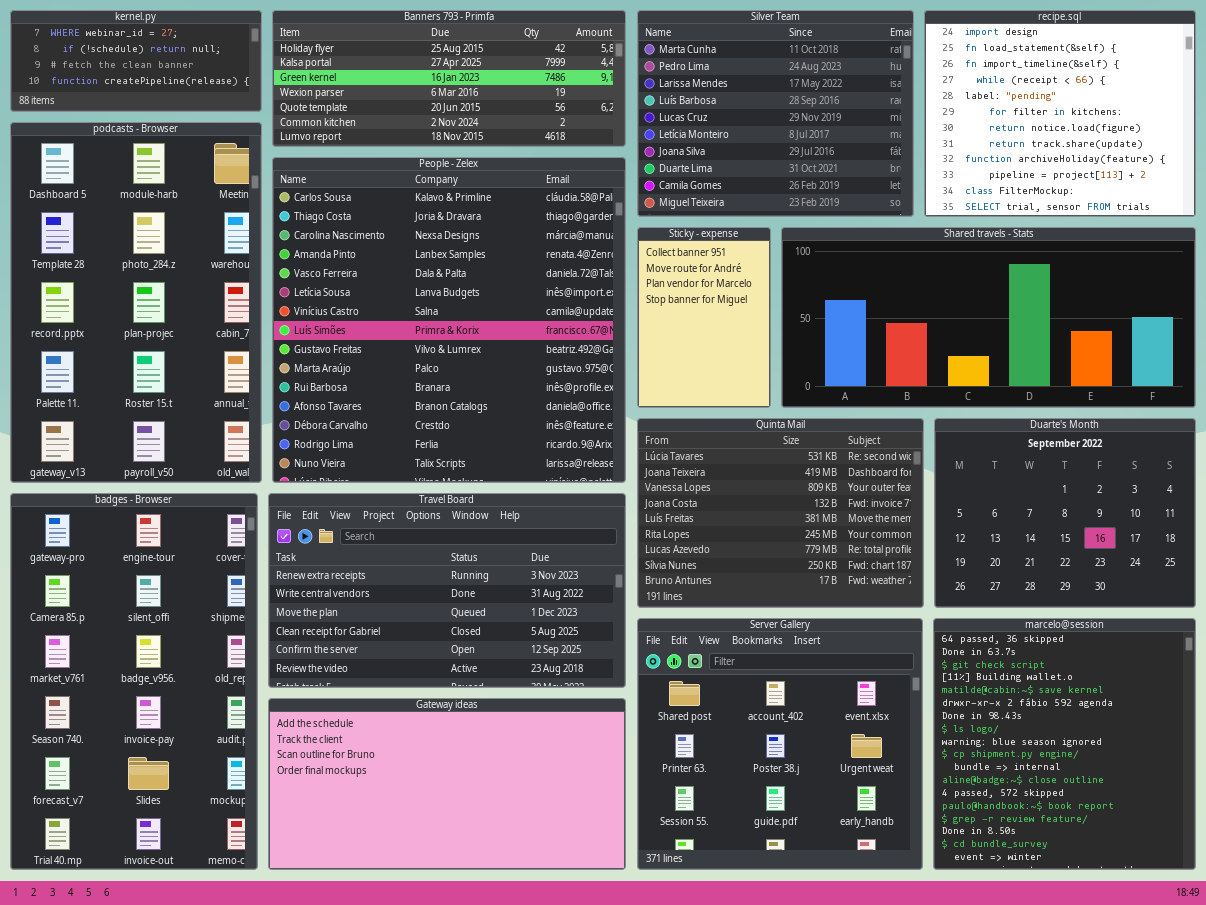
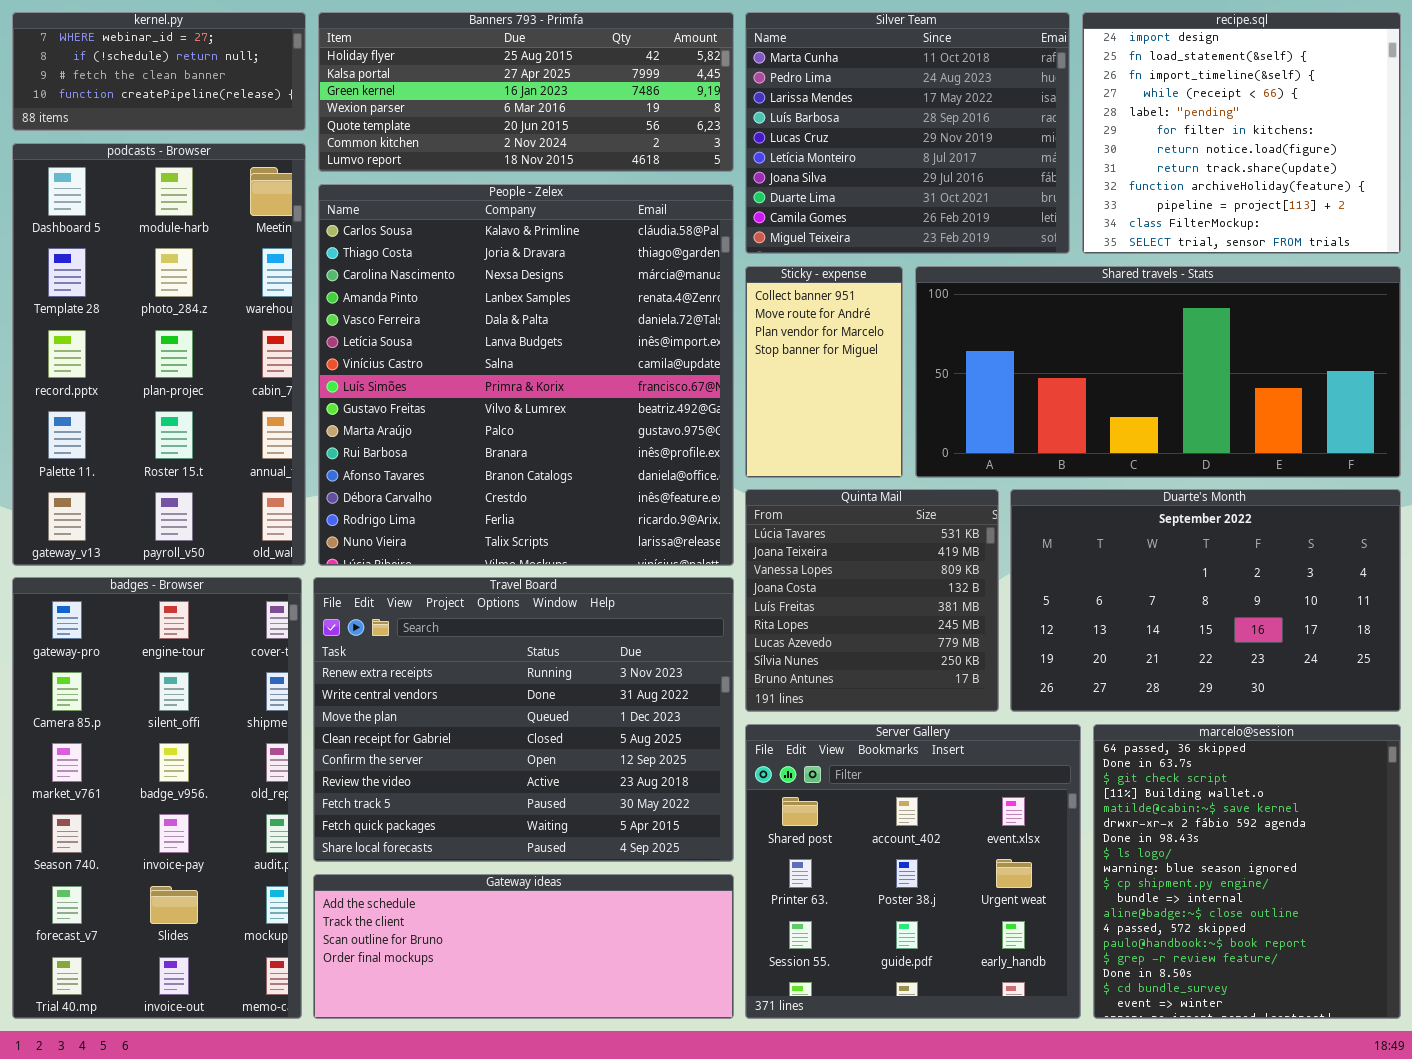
Quinta Mail: [637,418,924,608] -> [745,489,999,712], resized
Duarte's Month: [934,418,1196,608] -> [1010,489,1401,712], resized
Travel Board: [268,493,626,688] -> [313,577,734,862], resized
Gateway ideas: [268,698,626,870] -> [313,874,734,1019], resized

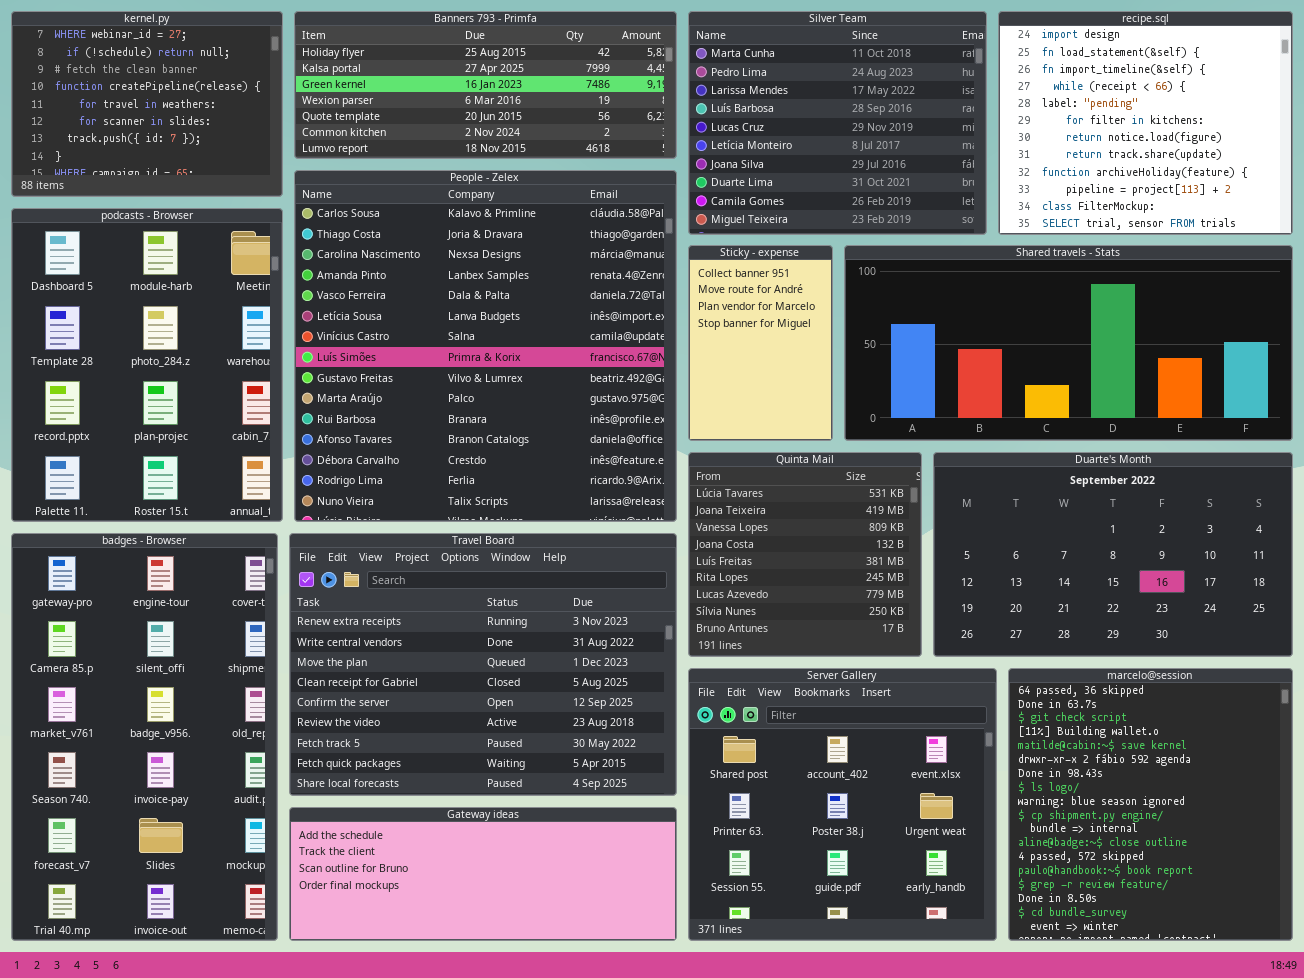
kernel.py: [12,12,306,131] -> [11,11,283,197], resized
podcasts - Browser: [12,143,306,566] -> [11,208,283,522], resized

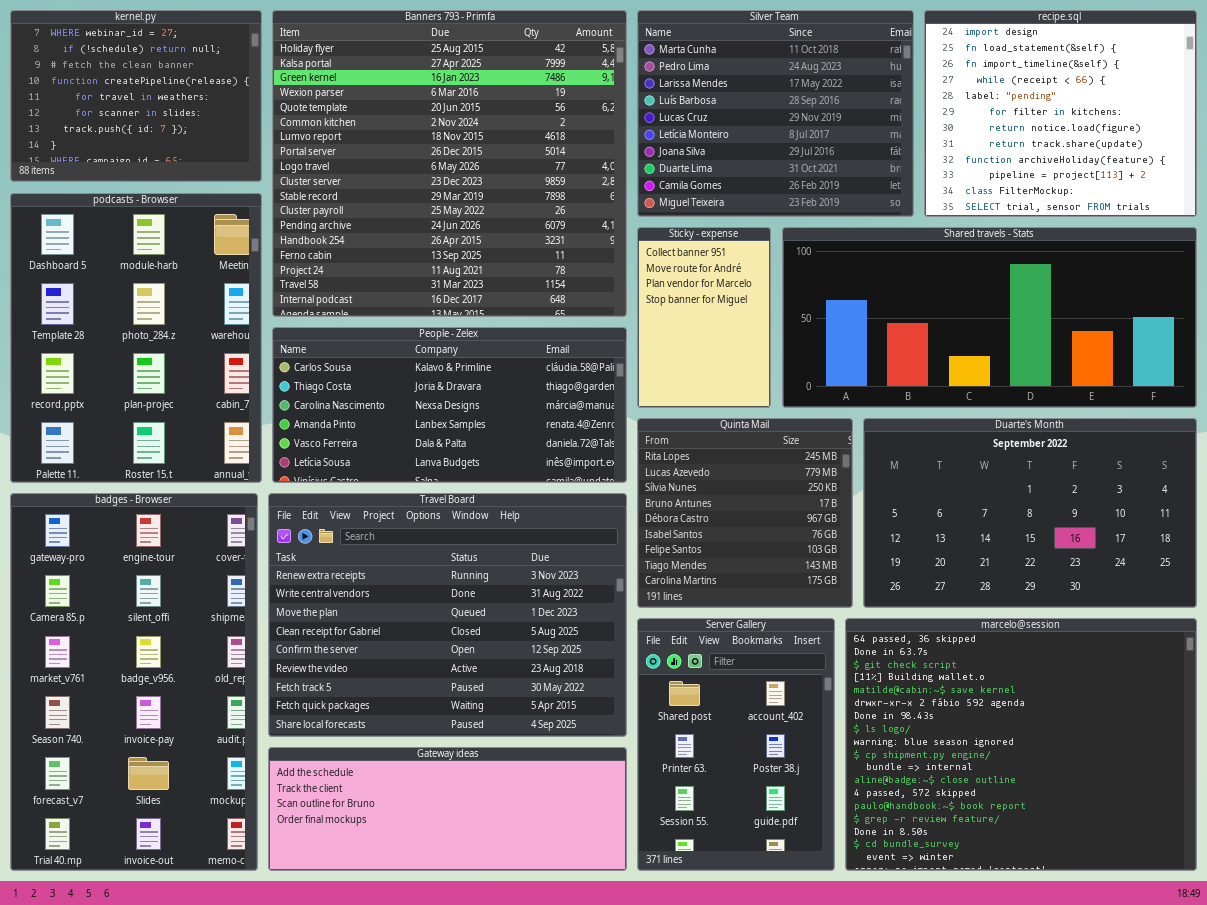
Banners 793 - Primfa: [294,11,677,159] -> [272,10,627,317], resized
People - Zelex: [294,170,677,522] -> [272,327,627,483], resized
Quinta Mail: [688,452,922,657] -> [637,418,853,608], scrolled down 5 rows
Server Gallery: [688,668,997,941] -> [637,618,835,871], resized
marcelo@session: [1008,668,1293,941] -> [845,618,1197,871], resized

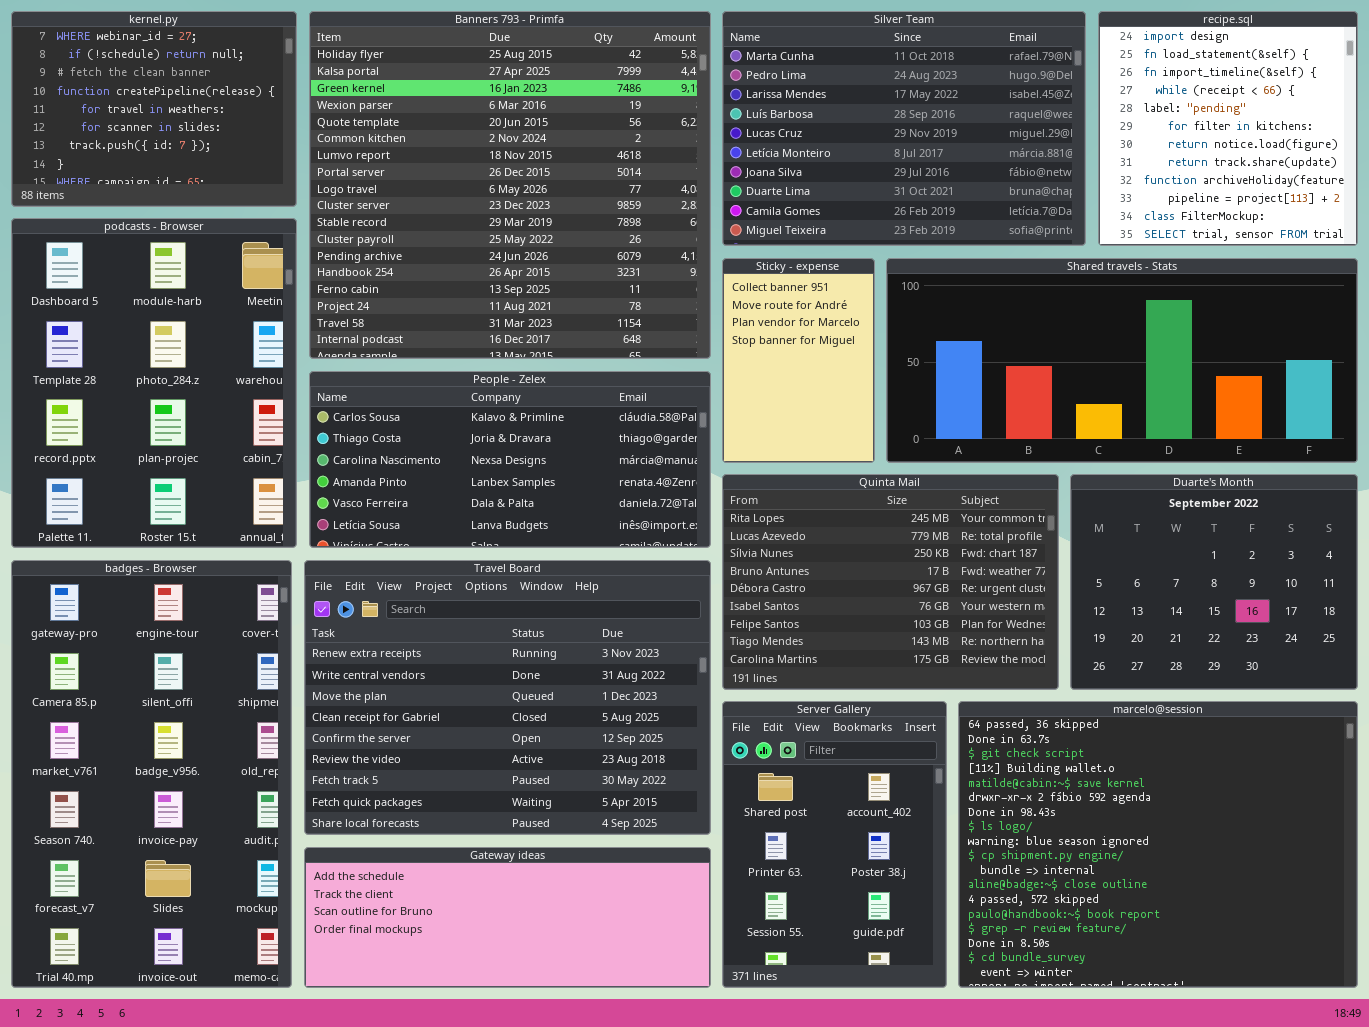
Silver Team: [637,10,914,217] -> [722,11,1086,246], resized
recipe.sql: [924,10,1197,217] -> [1098,11,1358,246], resized
Quinta Mail: [637,418,853,608] -> [722,474,1059,690], resized
Duarte's Month: [863,418,1197,608] -> [1070,474,1358,690], resized

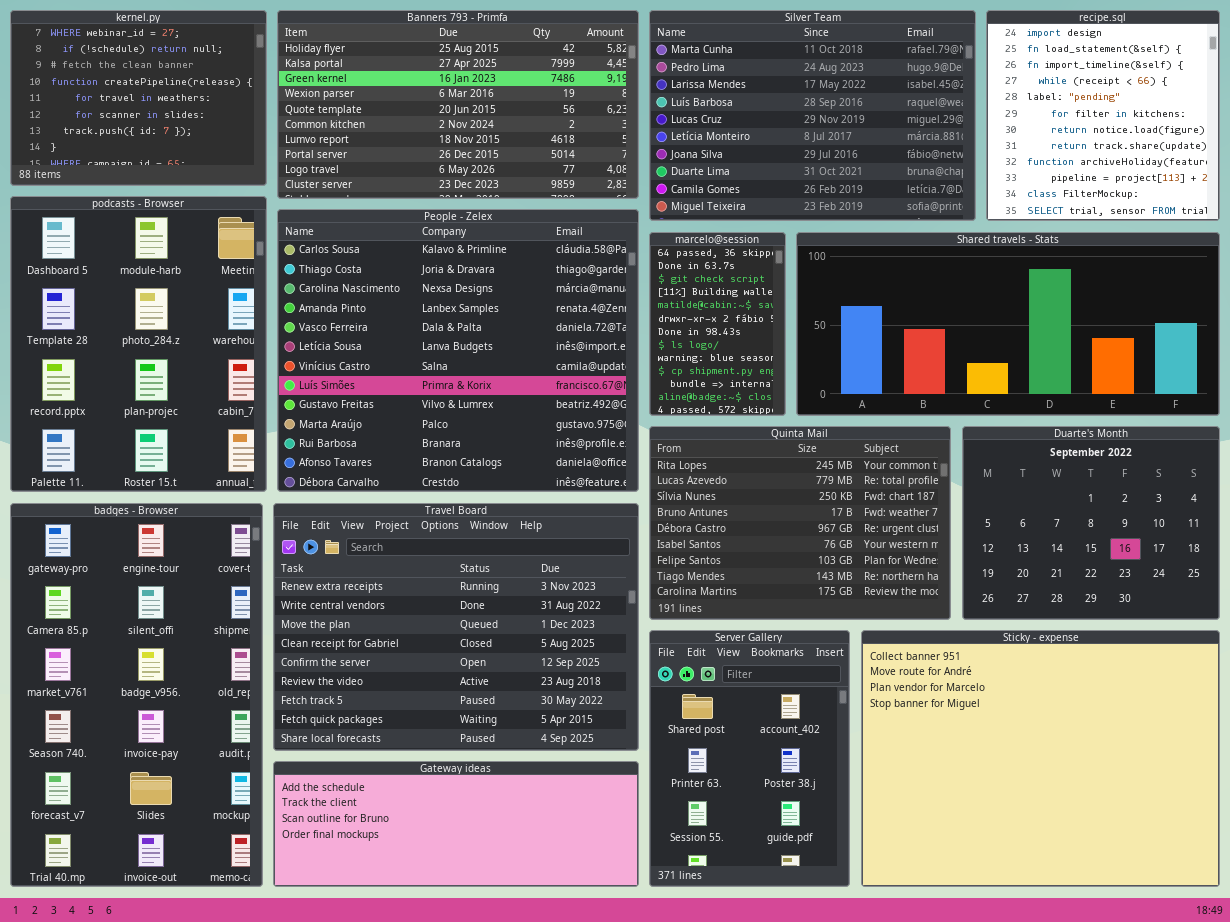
Banners 793 - Primfa: [309,11,711,359] -> [277,10,639,199], resized
Sticky - expense: [722,258,875,463] -> [861,630,1220,887], moved, resized
People - Zelex: [309,371,711,548] -> [277,209,639,492], resized
marcelo@session: [958,701,1358,988] -> [649,232,786,416], moved, resized

